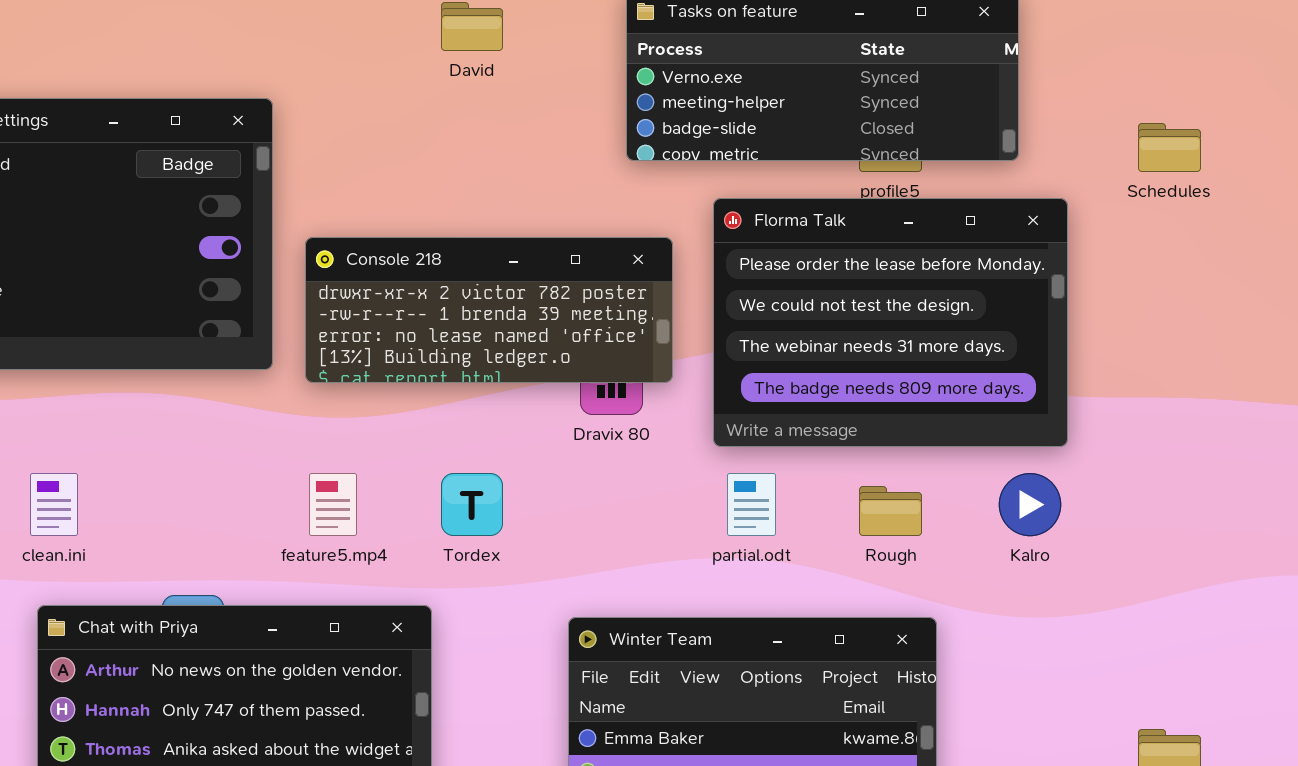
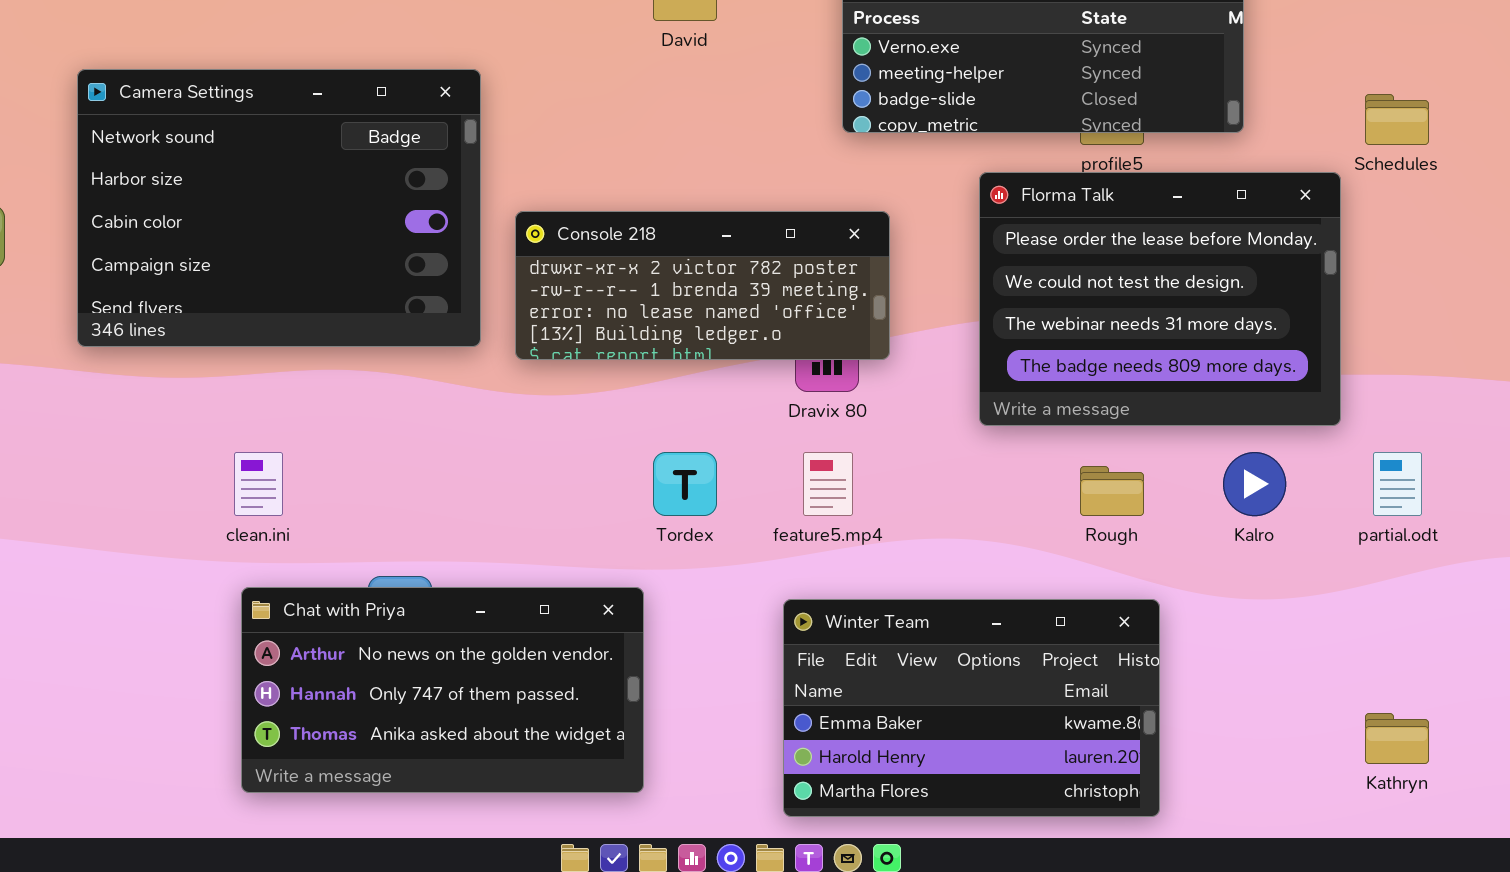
Florma Talk: [713,198,1068,447] -> [979,172,1341,426], moved
feature5.mp4: [309,473,357,536] -> [803,452,853,516], moved
partial.odt: [727,473,776,536] -> [1373,452,1422,516], moved

